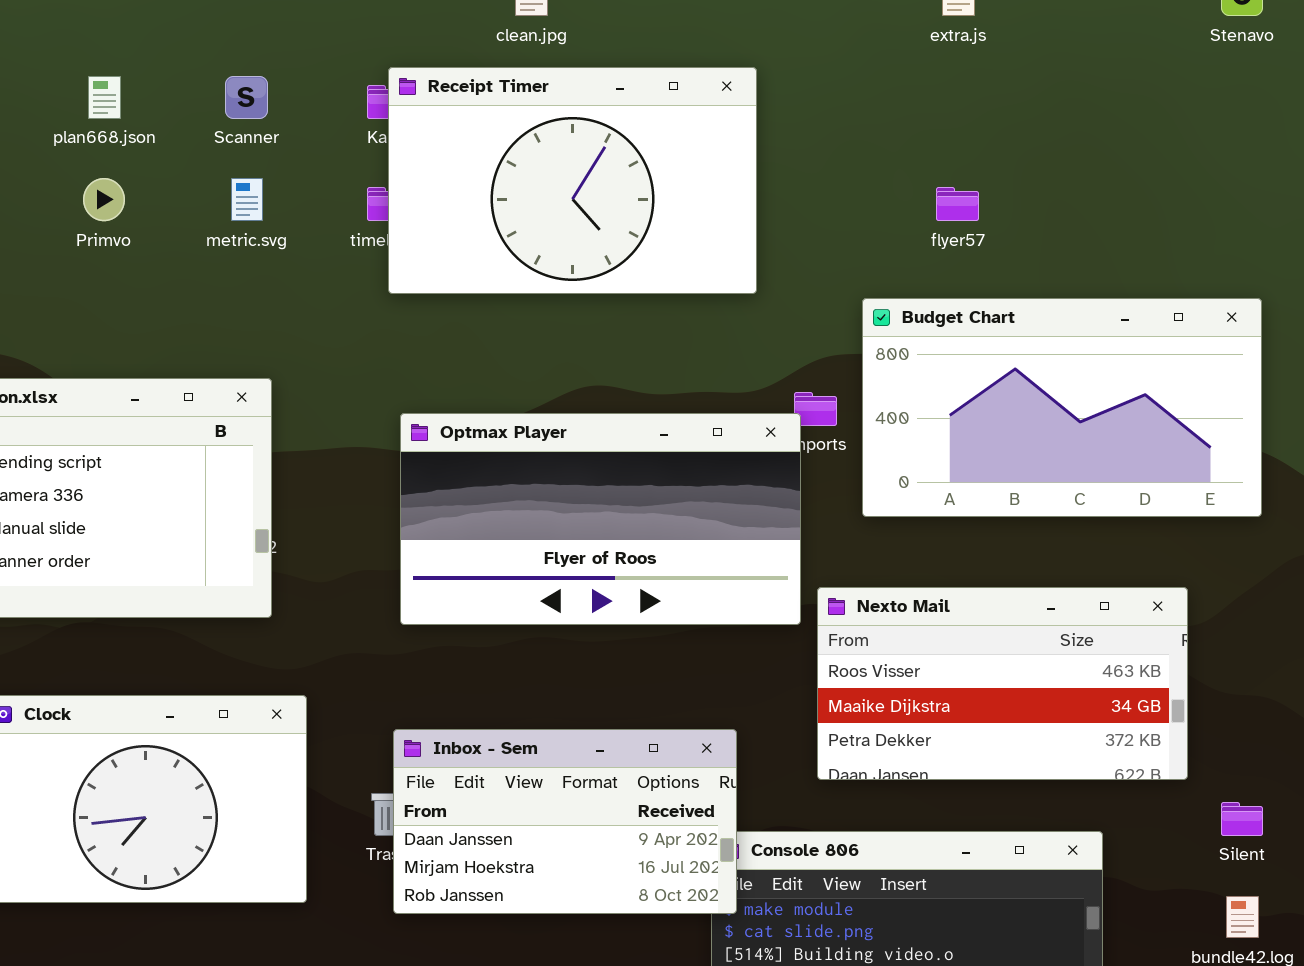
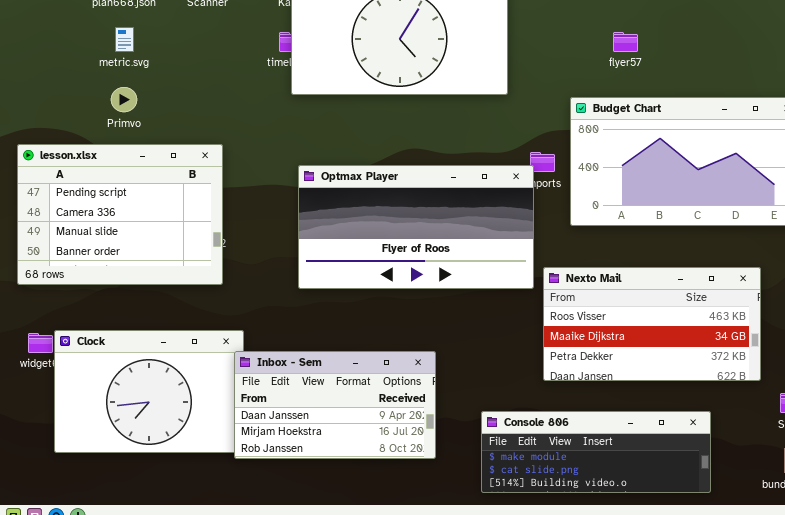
Primvo: [83,178,125,221] -> [111,87,137,112], moved
metric.svg: [231,178,263,221] -> [115,27,134,52], moved
Inbox - Sem: [393,729,737,914] -> [234,351,436,459], moved

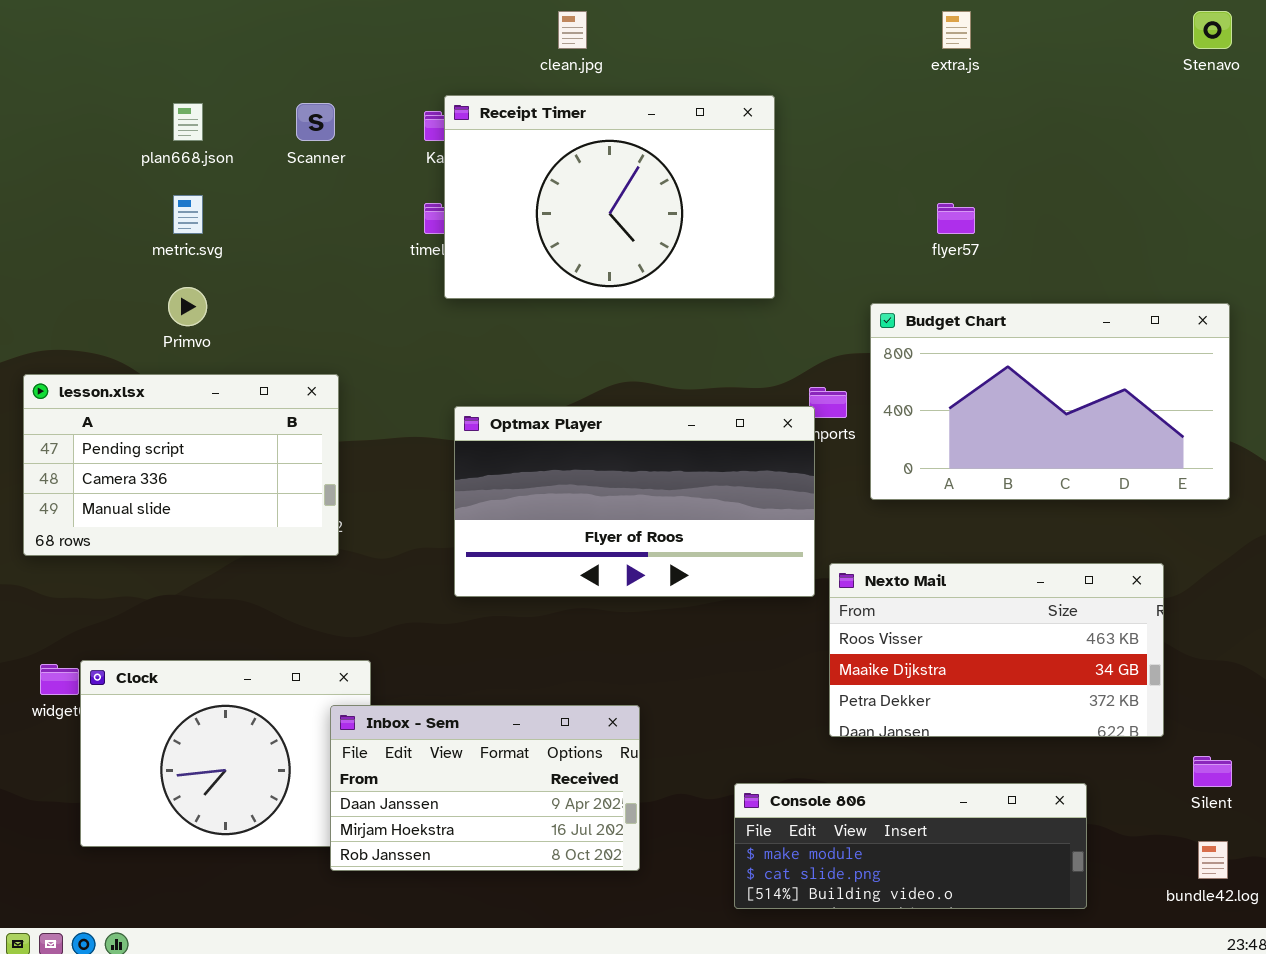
lesson.xlsx: [17,144,223,285] -> [23,374,339,556], resized
Inbox - Sem: [234,351,436,459] -> [330,705,640,871], moved

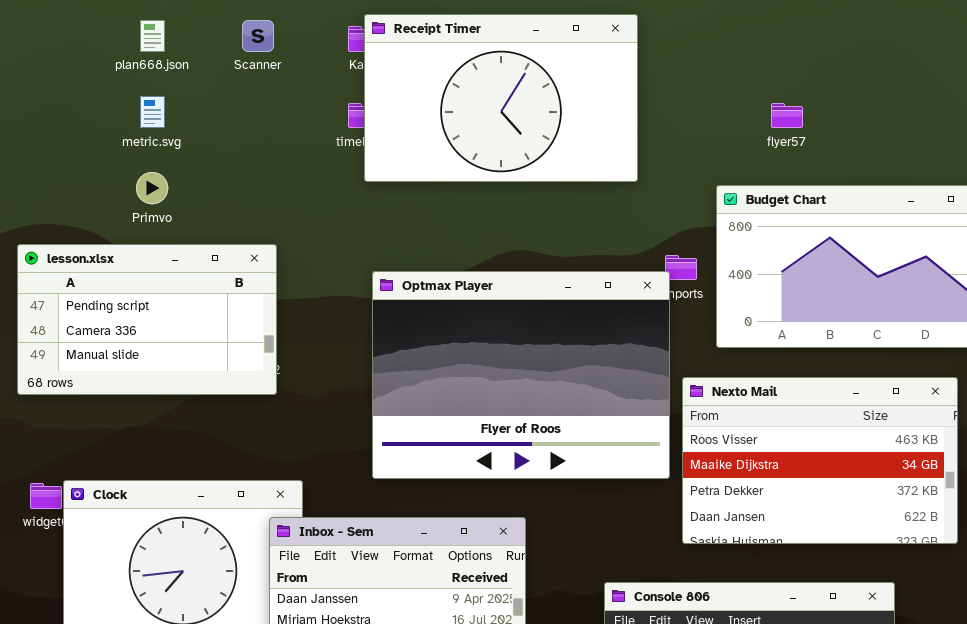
Optmax Player: [454,406,815,597] -> [372,271,670,479], resized
Nexto Mail: [829,563,1164,737] -> [682,377,958,544], resized

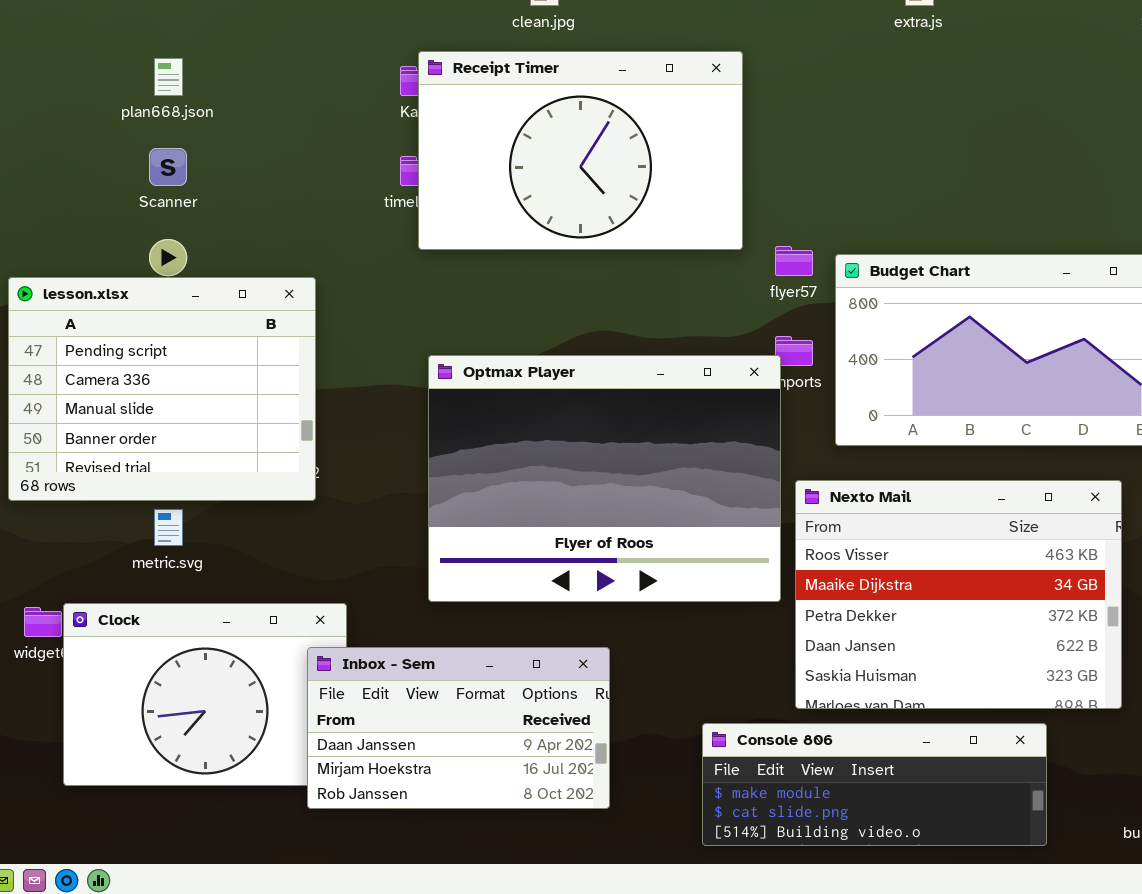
Scanner: [242,20,274,52] -> [149,148,187,186], moved
metric.svg: [140,96,165,128] -> [154,509,183,546], moved
flyer57: [771,103,803,128] -> [775,246,813,276], moved
lesson.xlsx: [17,244,277,395] -> [8,277,316,501], resized
Nexto Mail: [682,377,958,544] -> [795,480,1122,709], resized

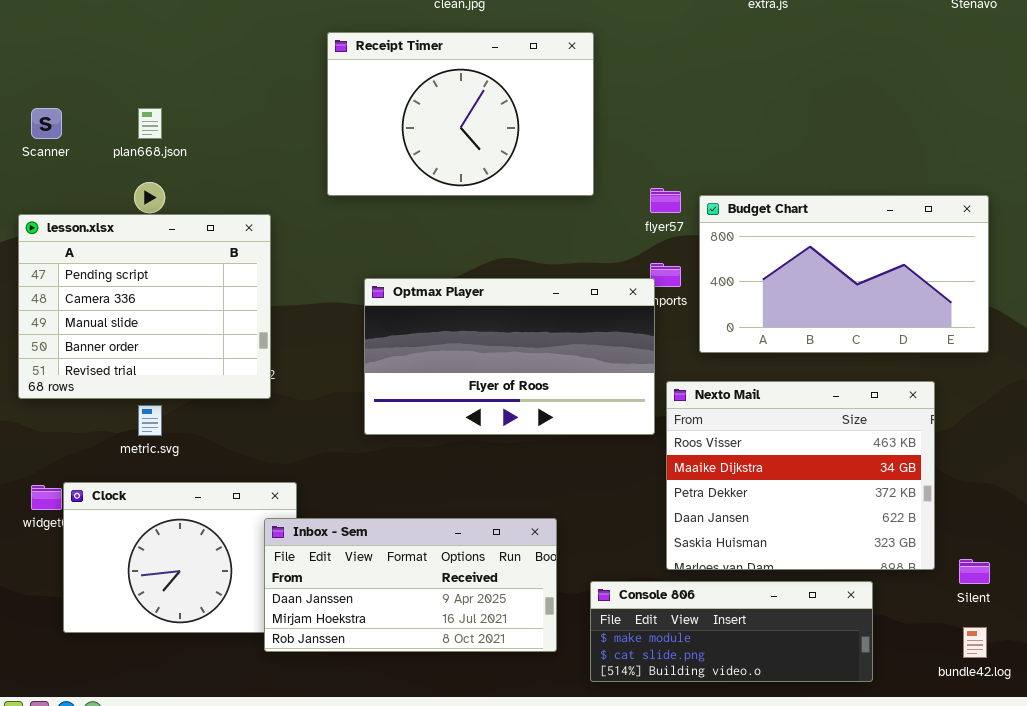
Receipt Timer: [418,51,743,250] -> [327,32,594,196], moved
plan668.json: [154,58,183,96] -> [138,108,162,139], moved
Scanner: [149,148,187,186] -> [31,108,62,139], moved
Optmax Player: [428,355,781,602] -> [364,278,655,435], resized
Inbox - Sem: [307,647,610,809] -> [264,518,557,652], resized

